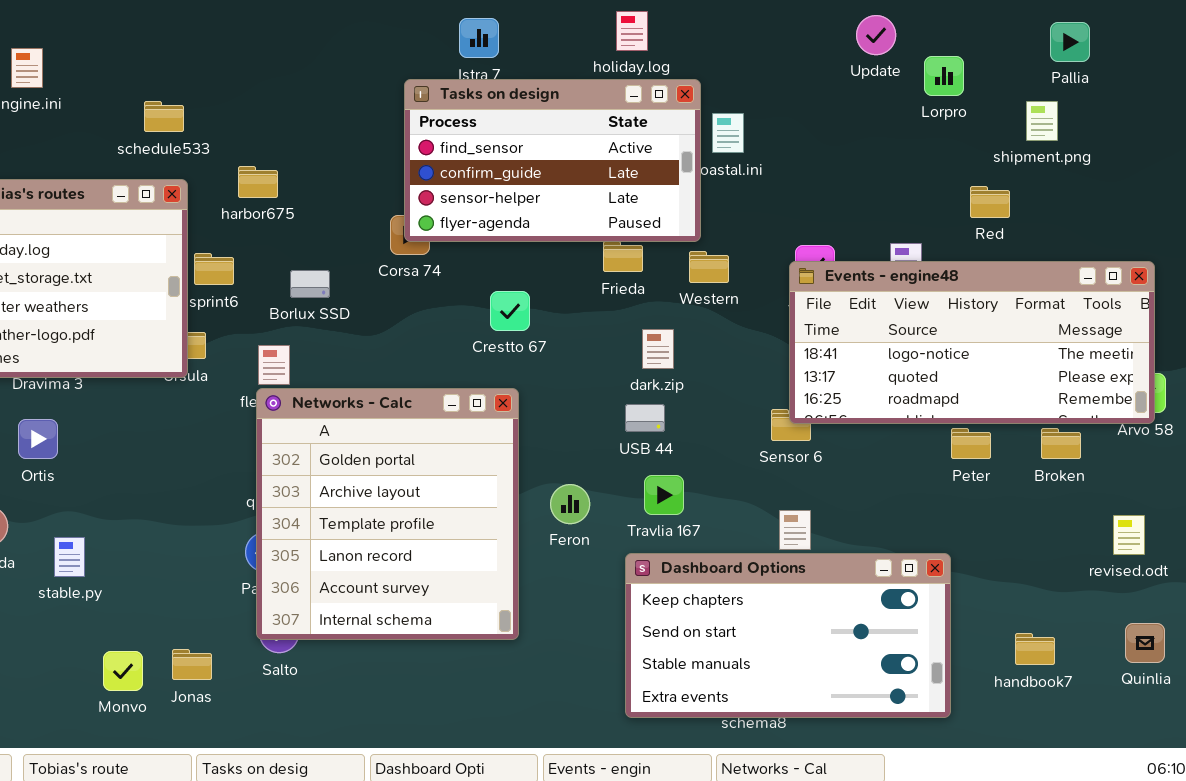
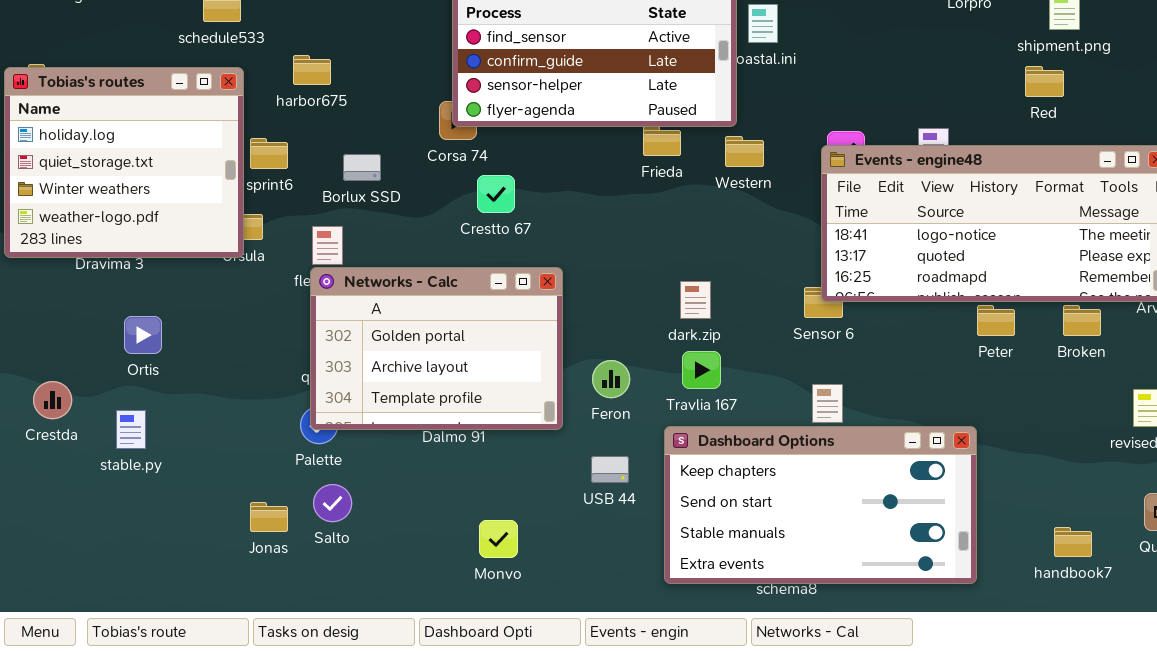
Red: [970,186,1010,218] -> [1025,66,1064,97], moved
Crestto 67: [490,291,530,331] -> [477,175,515,213], moved
dark.zip: [642,329,674,369] -> [680,281,711,319], moved
Networks - Calc: [256,388,519,640] -> [310,267,563,430], resized
USB 44: [625,404,665,432] -> [591,456,629,483], moved
Ortis: [18,419,58,459] -> [124,316,162,354], moved
handbook7: [1015,633,1055,665] -> [1054,527,1092,557], moved
Jonas: [172,649,212,680] -> [250,502,288,532], moved
Monvo: [103,651,143,691] -> [479,520,518,558], moved

